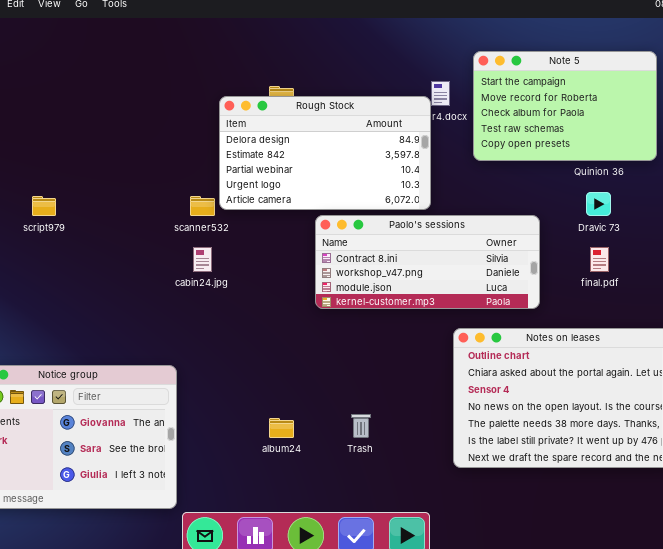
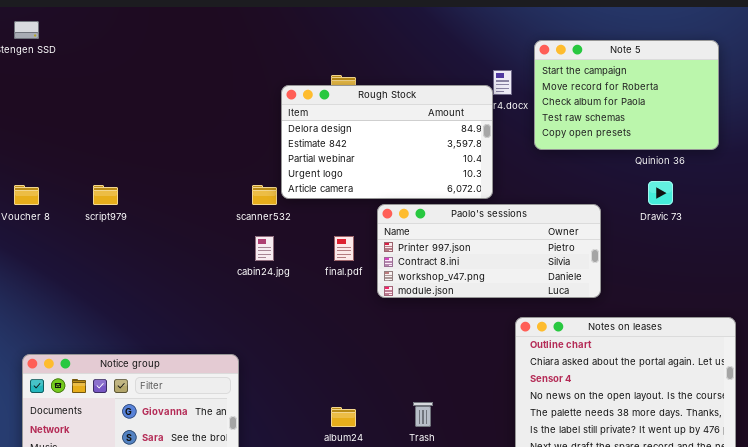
Paolo's sessions: [315,215,540,309] -> [377,204,601,298], scrolled up 1 row
final.pdf: [590,247,609,272] -> [334,236,354,261], moved

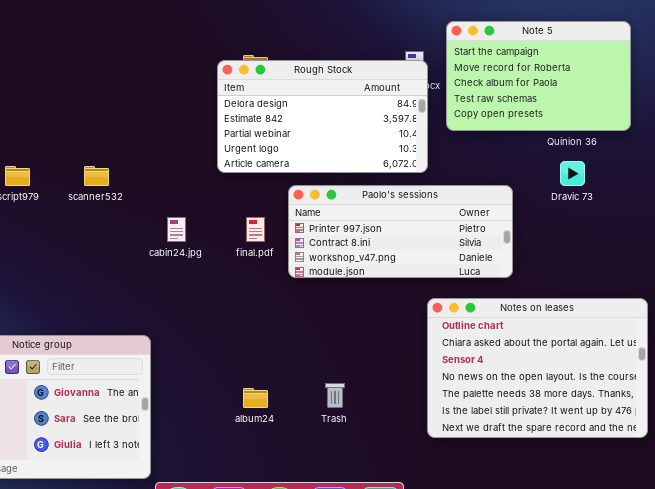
Rough Stock: [281,85,493,199] -> [217,60,428,173], moved
scanner532: [252,185,277,205] -> [84,166,109,186], moved

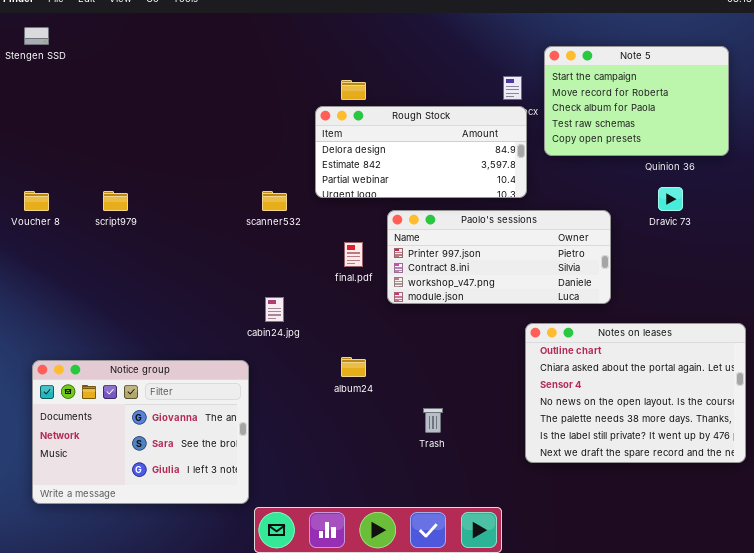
Rough Stock: [217,60,428,173] -> [315,106,527,198], resized
scanner532: [84,166,109,186] -> [262,191,287,211], moved
cabin24.jpg: [167,217,186,242] -> [265,297,284,322], moved
album24: [243,388,268,408] -> [341,357,366,377], moved

